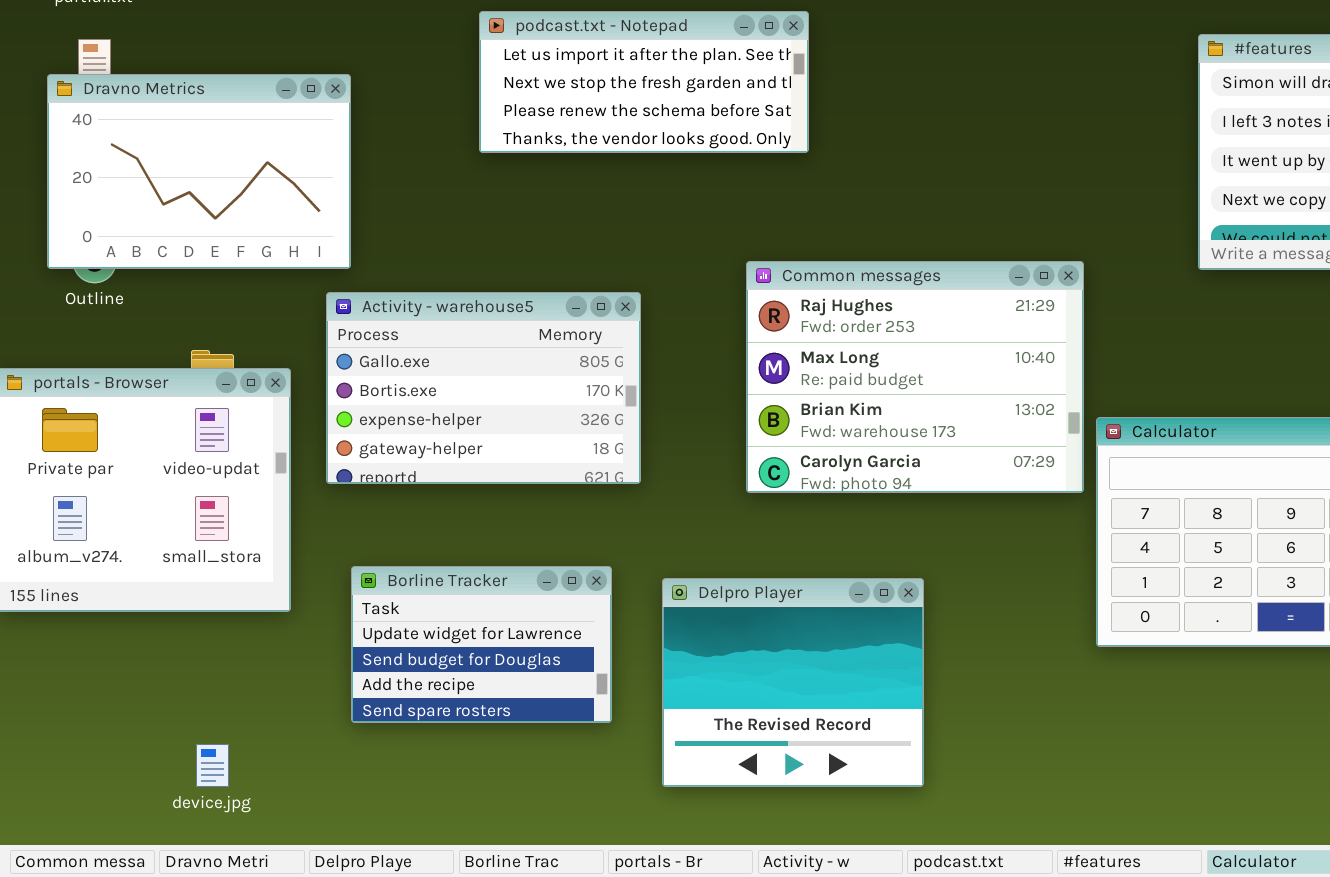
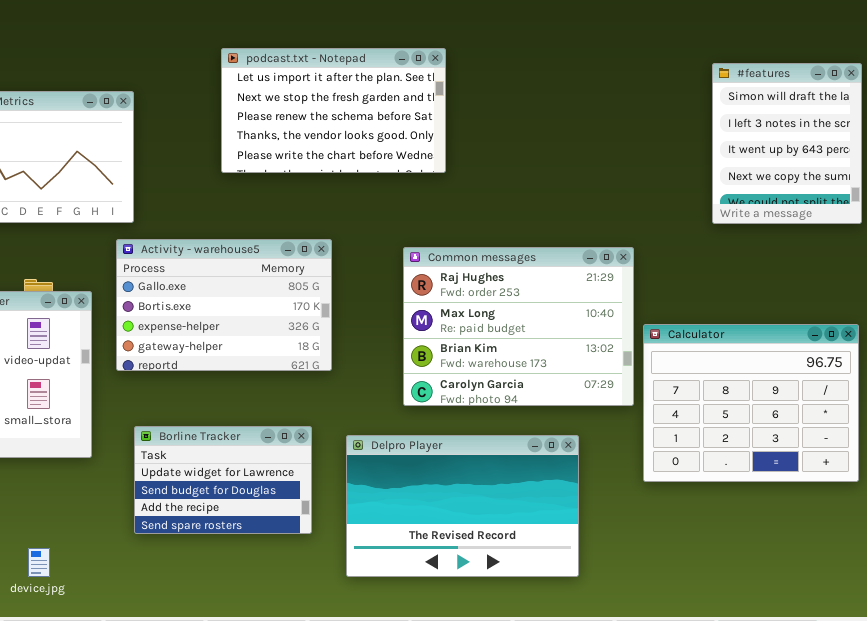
podcast.txt - Notepad: [479,11,809,153] -> [221,48,446,173], resized
Common messages: [746,261,1084,493] -> [403,247,634,406], moved
Delpro Player: [662,578,924,787] -> [346,435,579,577], resized

